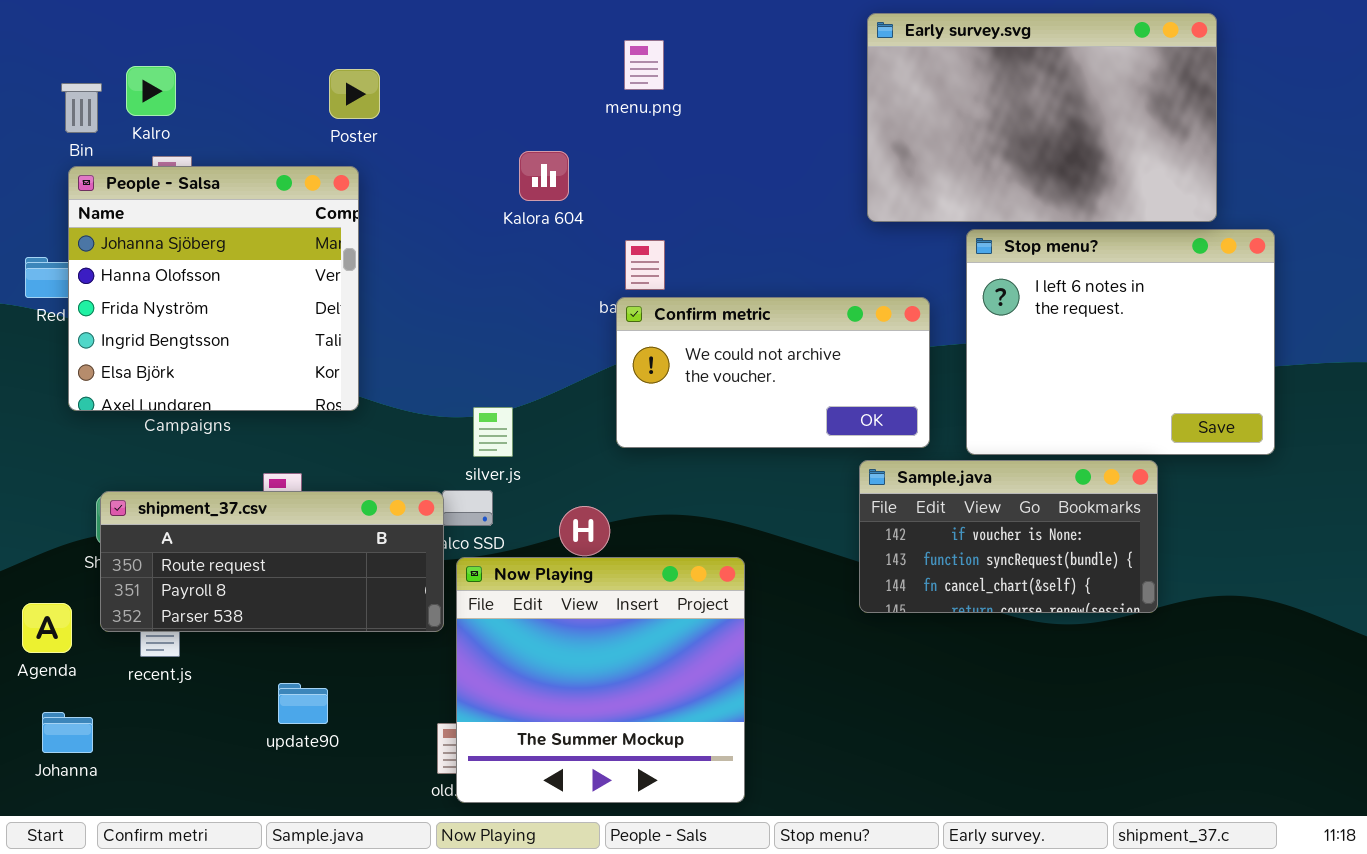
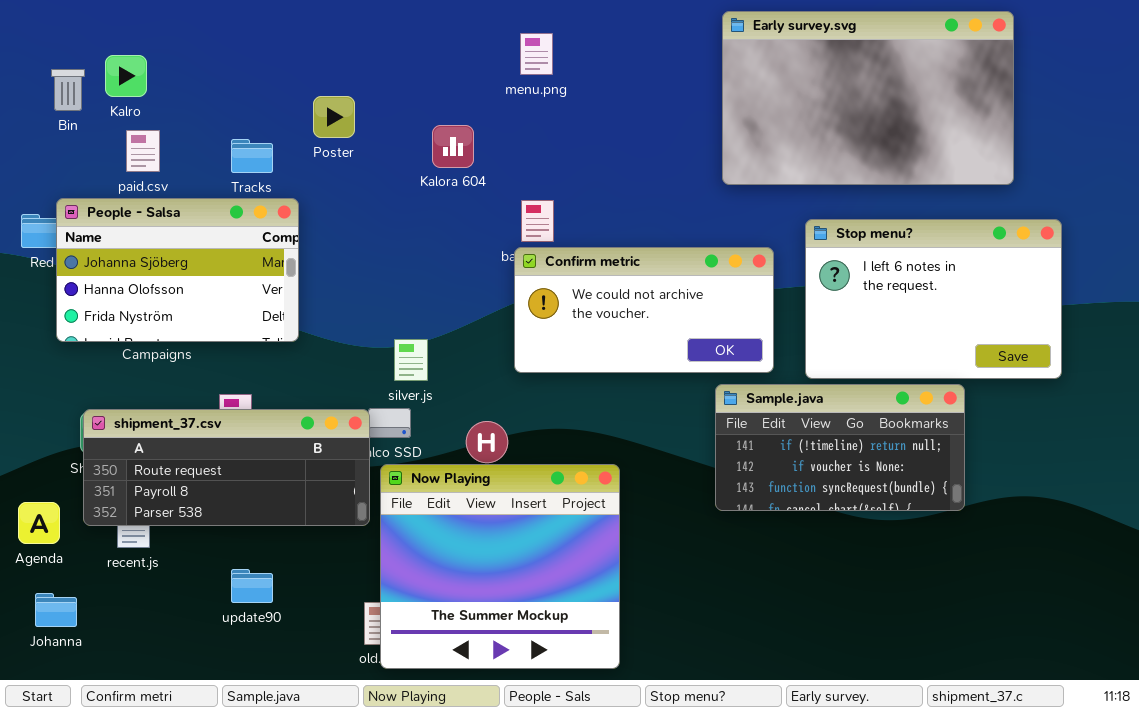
Poster: [329,69,380,119] -> [313,96,355,138], moved
People - Salsa: [68,166,359,411] -> [56,198,299,342], resized
Stop menu?: [966,229,1275,455] -> [805,219,1062,379], resized
Sample.java: [859,460,1158,613] -> [715,384,965,511], scrolled up 1 row

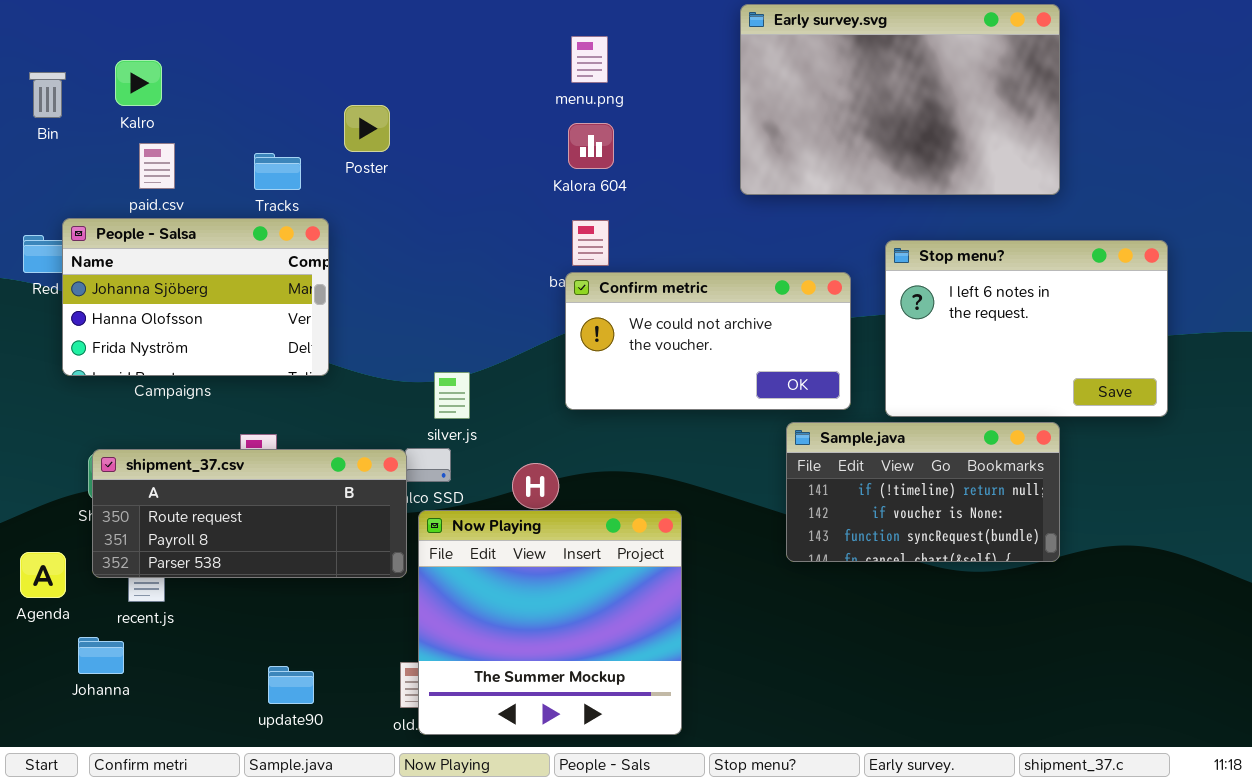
Early survey.svg: [722,11,1014,185] -> [740,4,1060,195], moved
Bin: [51,69,85,111] -> [29,72,66,118], moved
Kalora 604: [432,125,474,168] -> [568,123,614,169], moved
update90: [231,569,273,603] -> [268,666,314,704], moved
Johanna: [35,593,77,627] -> [78,637,124,674], moved

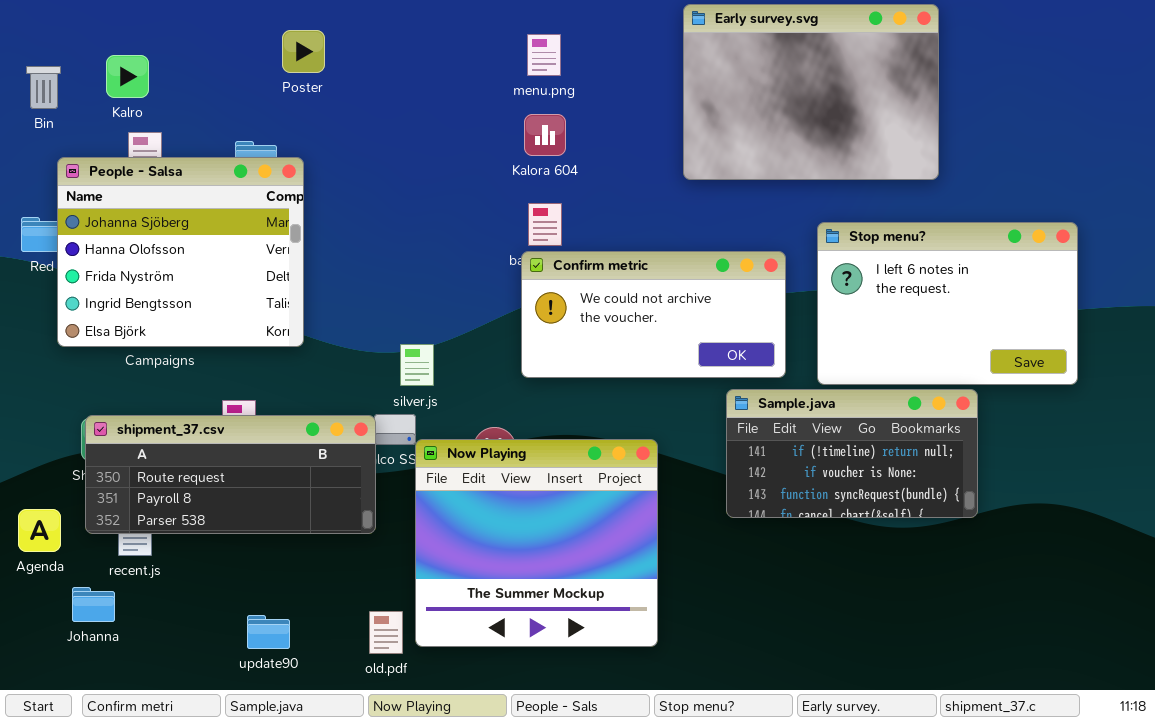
Early survey.svg: [740,4,1060,195] -> [683,4,939,180], resized
Poster: [344,105,390,152] -> [282,30,325,73], moved
People - Salsa: [62,218,329,376] -> [57,157,304,347], resized
Now Playing: [418,510,682,735] -> [415,439,658,647], moved

